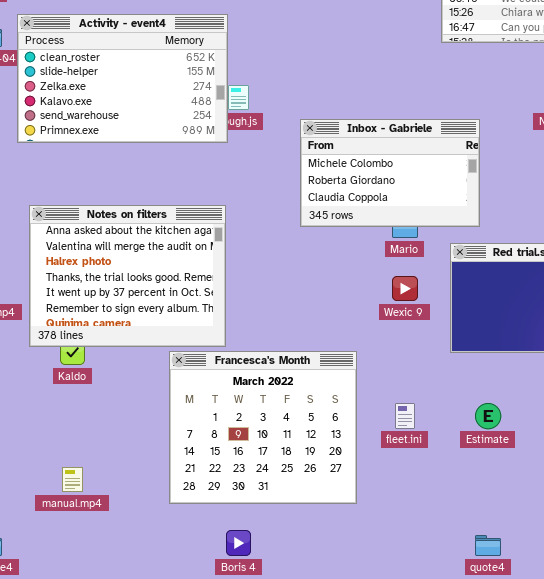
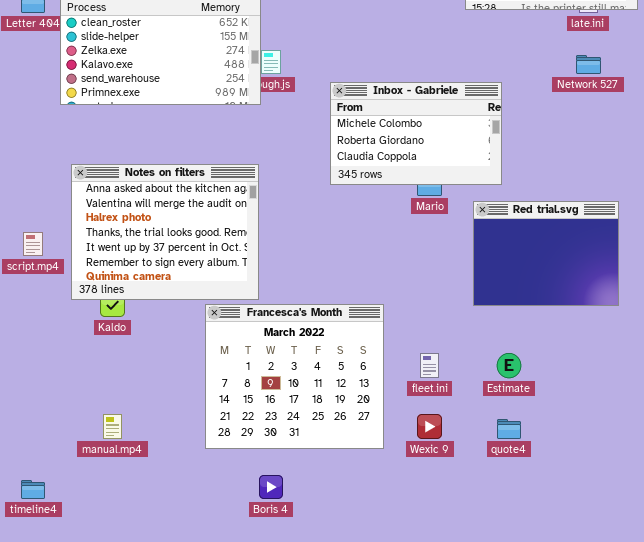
Wexic 9: [392,276,418,301] -> [417,414,442,439], moved
quote4: [475,535,501,556] -> [497,419,521,439], moved

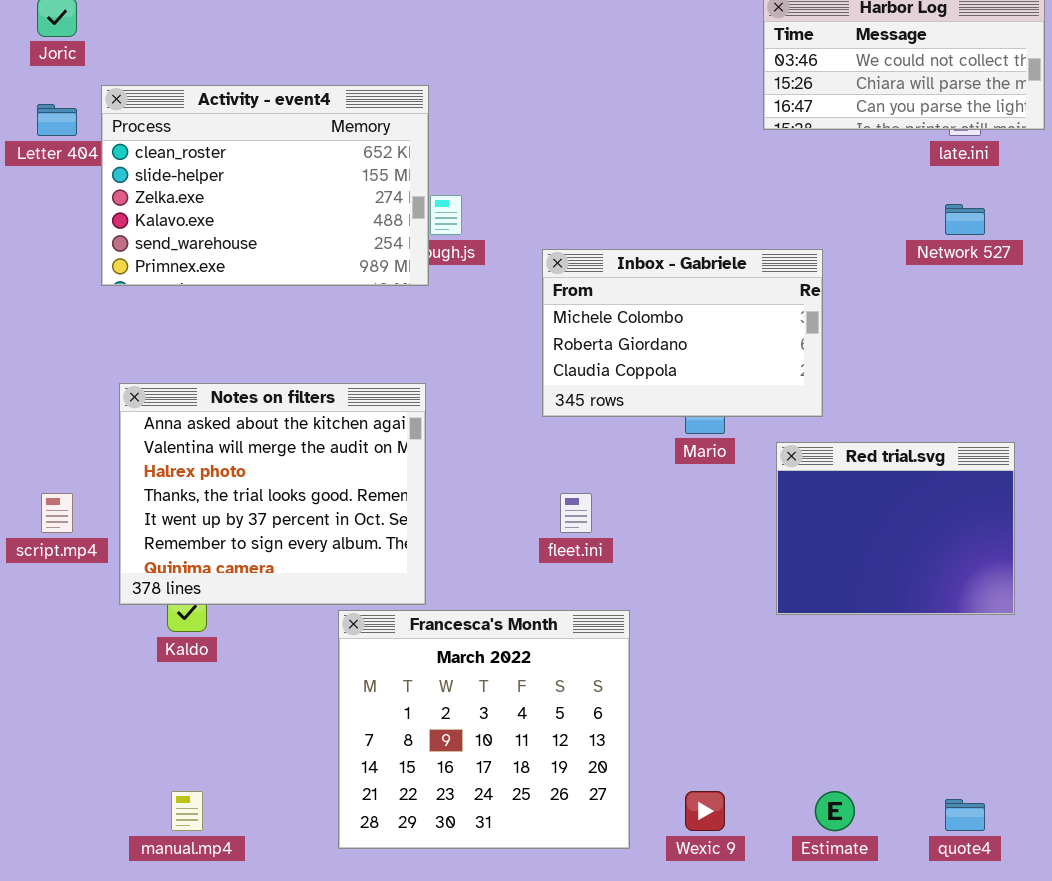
fleet.ini: [420,353,439,378] -> [560,493,592,533], moved
Estimate: [497,353,521,378] -> [815,791,855,831], moved
quote4: [497,419,521,439] -> [945,799,985,831], moved

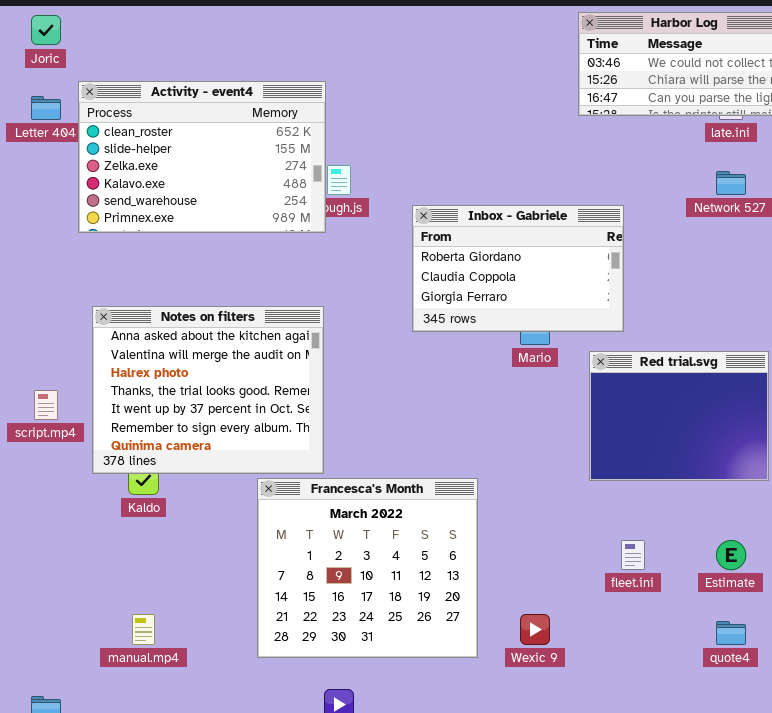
Inbox - Gabriele: [542,249,823,417] -> [412,205,624,332], scrolled down 1 row
fleet.ini: [560,493,592,533] -> [621,540,645,570], moved
Estimate: [815,791,855,831] -> [716,540,746,570], moved

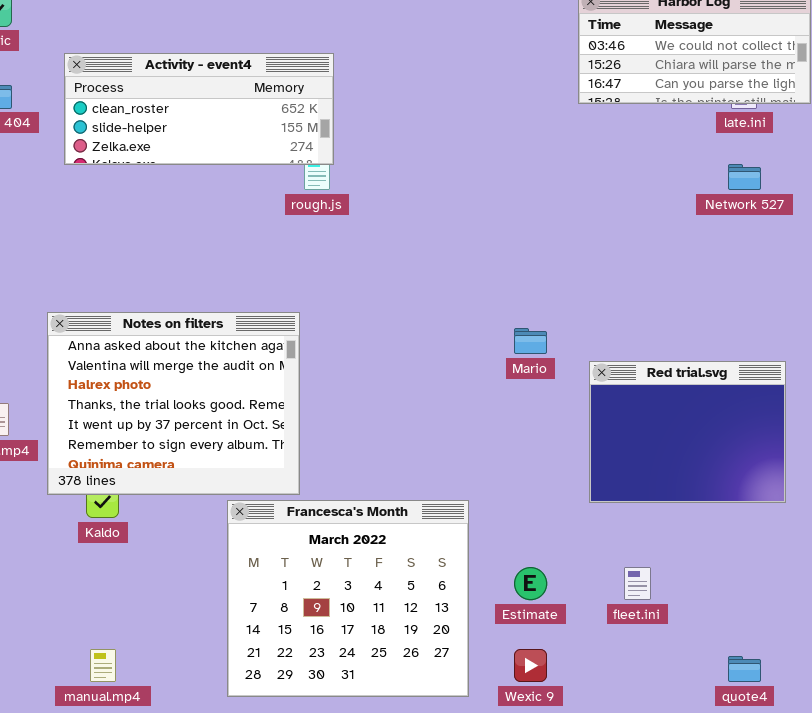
Activity - event4: [78,81,326,233] -> [64,53,334,165], moved, resized
Inbox - Gabriele: [412,205,624,332] -> none, closed
Estimate: [716,540,746,570] -> [514,567,547,600], moved

